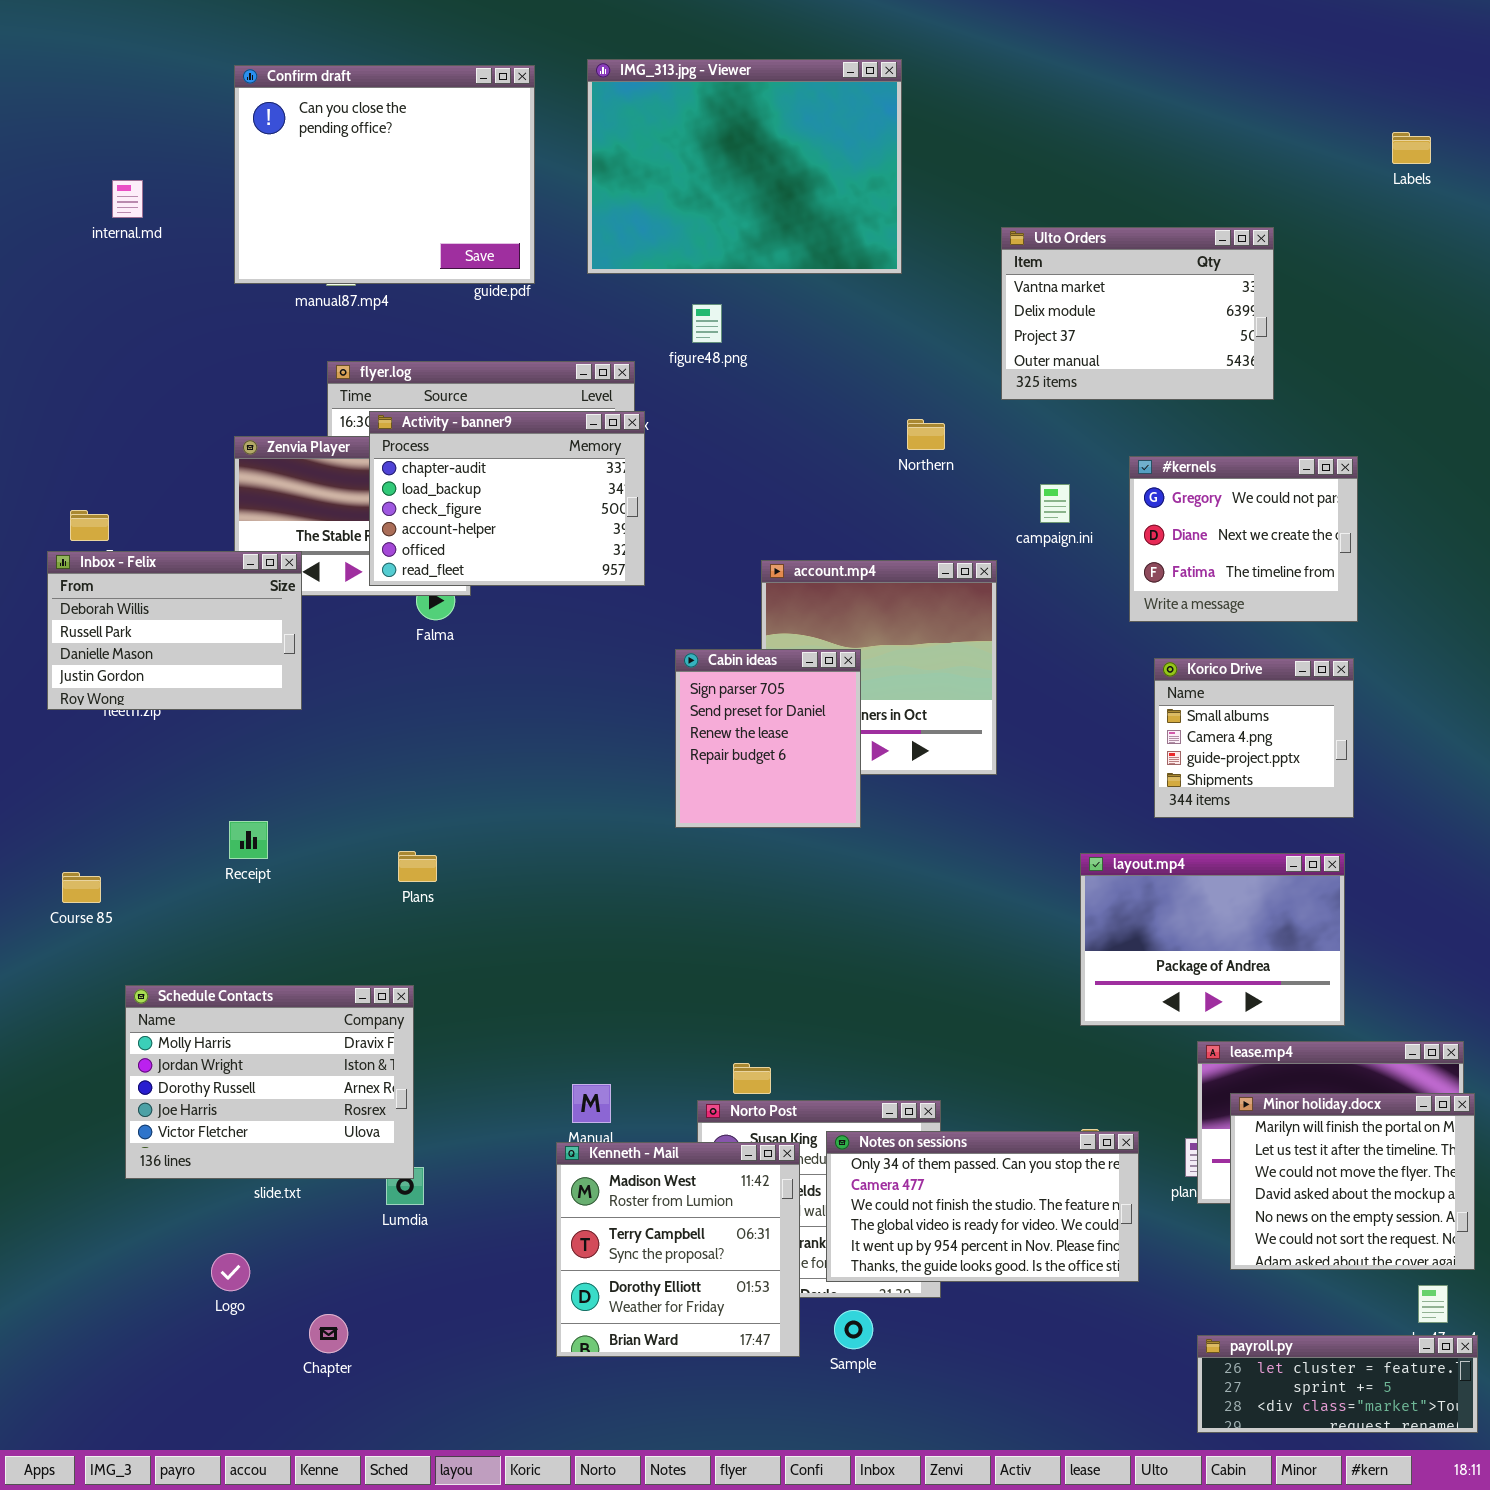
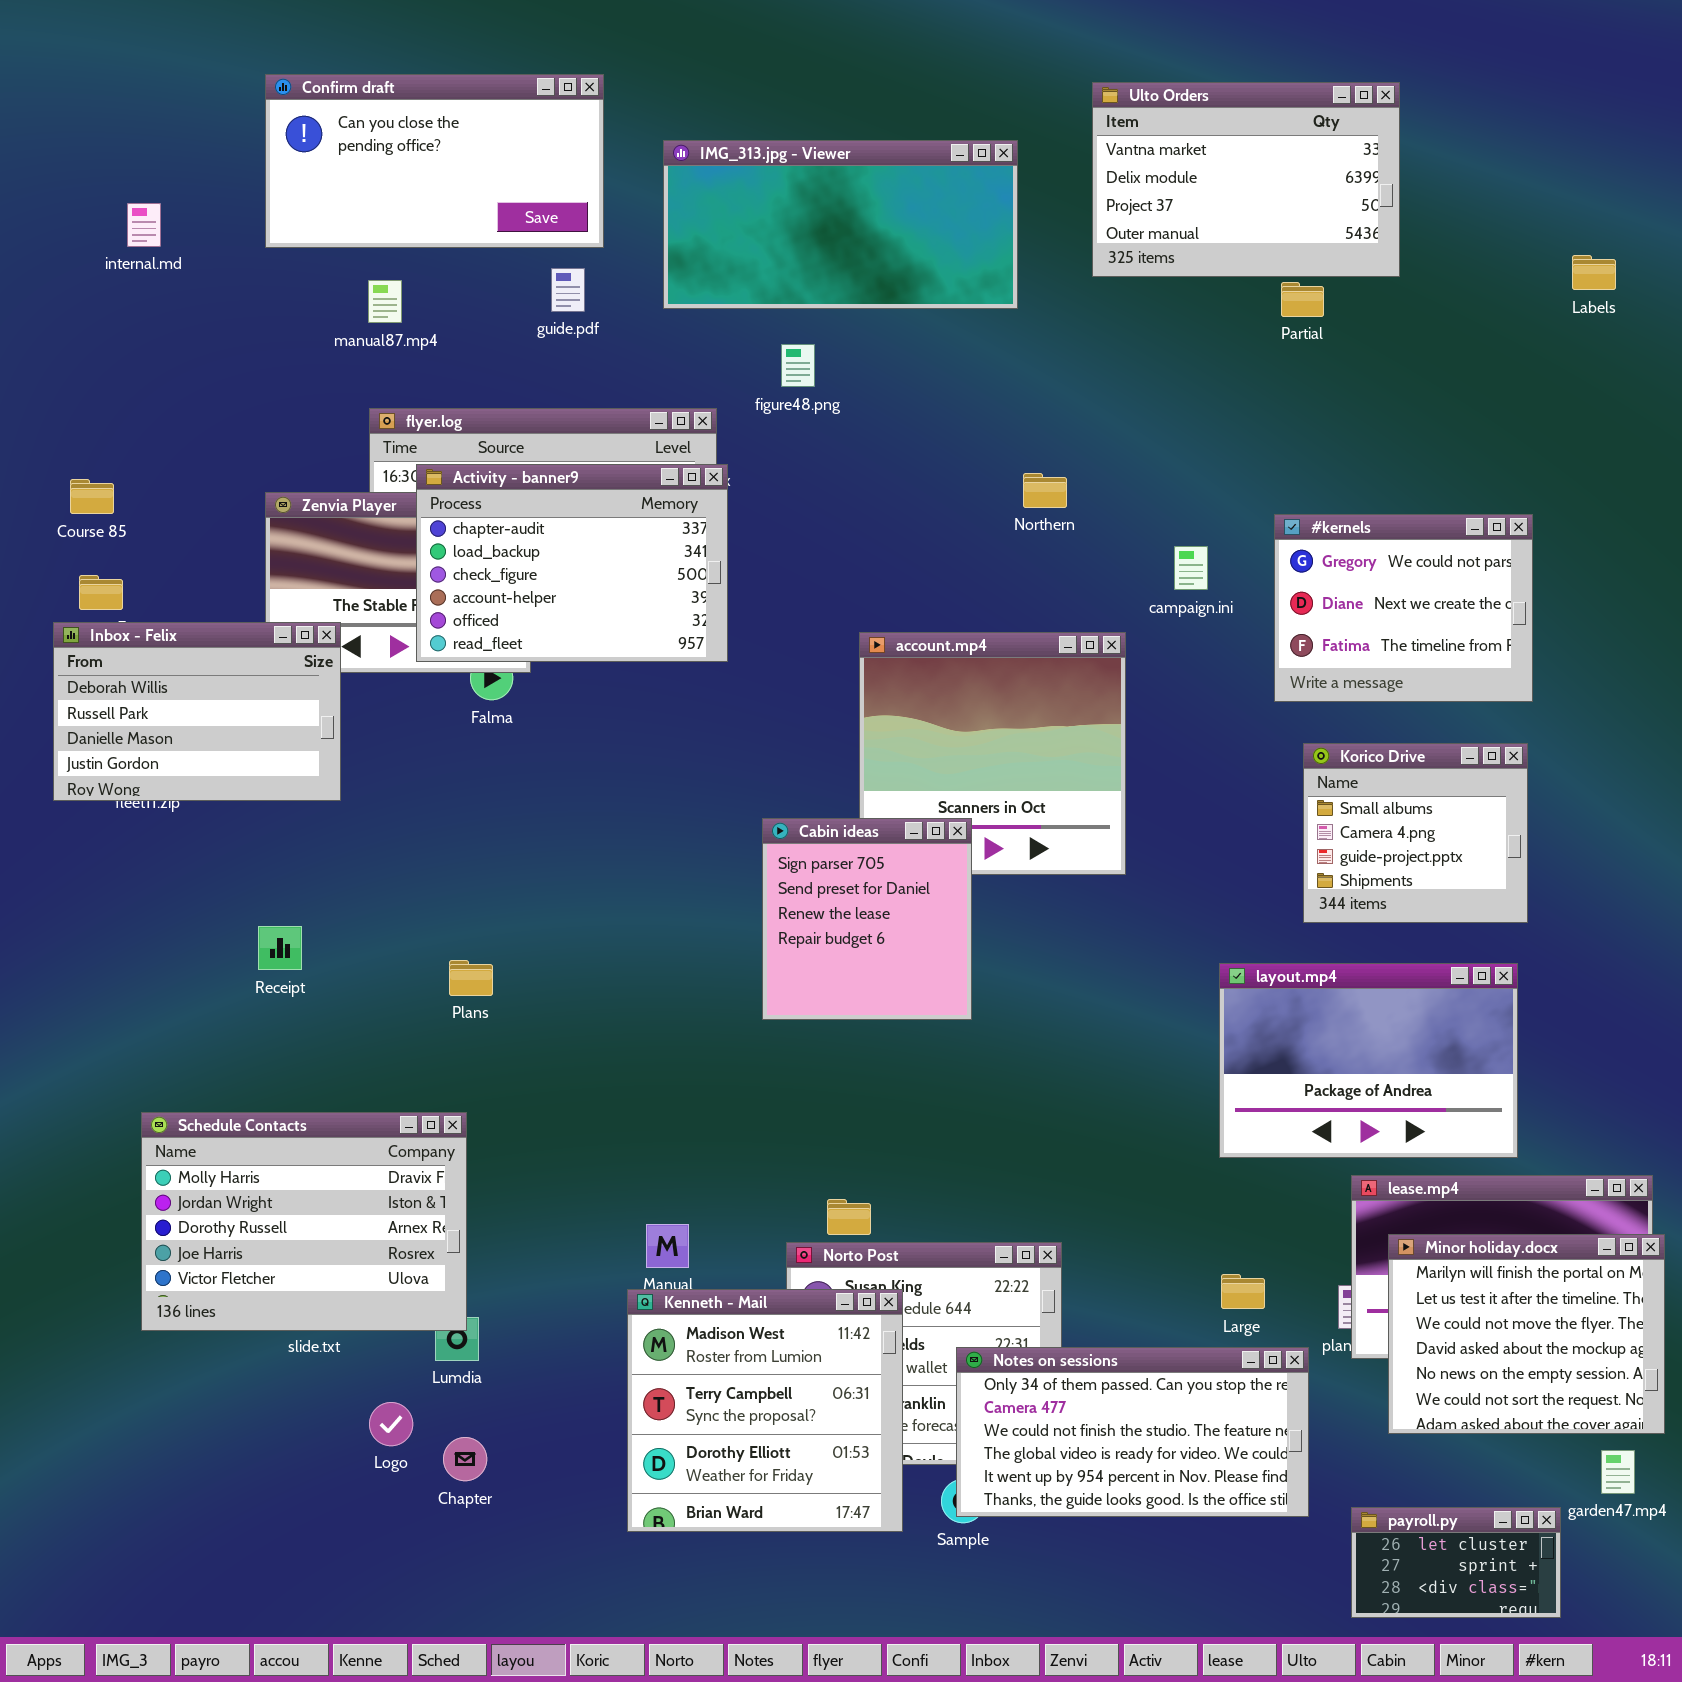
IMG_313.jpg - Viewer: [587,59,902,274] -> [663,140,1018,309], resized
Confirm draft: [234,65,535,284] -> [265,74,604,248], resized
Labels: [1392,132,1431,164] -> [1572,255,1616,290], moved
Ulto Orders: [1001,227,1274,400] -> [1092,82,1400,277], moved
Cabin ideas: [675,649,861,828] -> [762,818,972,1020], moved
Course 85: [62,872,101,903] -> [70,479,114,514], moved
Notes on sessions: [826,1131,1139,1282] -> [956,1347,1309,1517], moved
Logo: [211,1253,250,1291] -> [369,1402,413,1446], moved
Chapter: [309,1314,348,1353] -> [443,1437,487,1481], moved
payroll.py: [1197,1335,1478,1433] -> [1351,1507,1561,1618], resized

